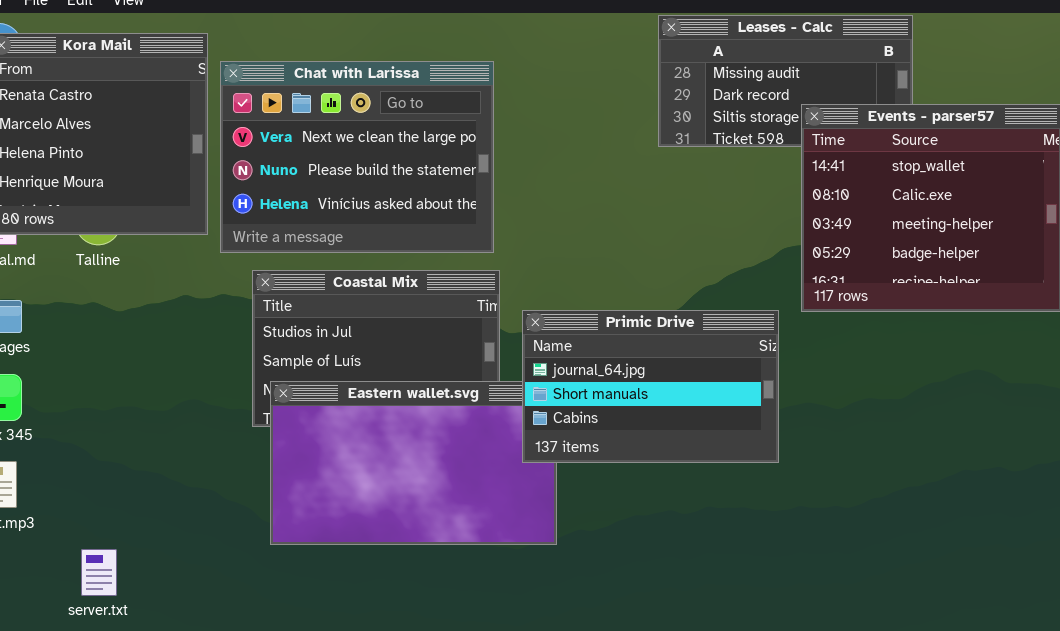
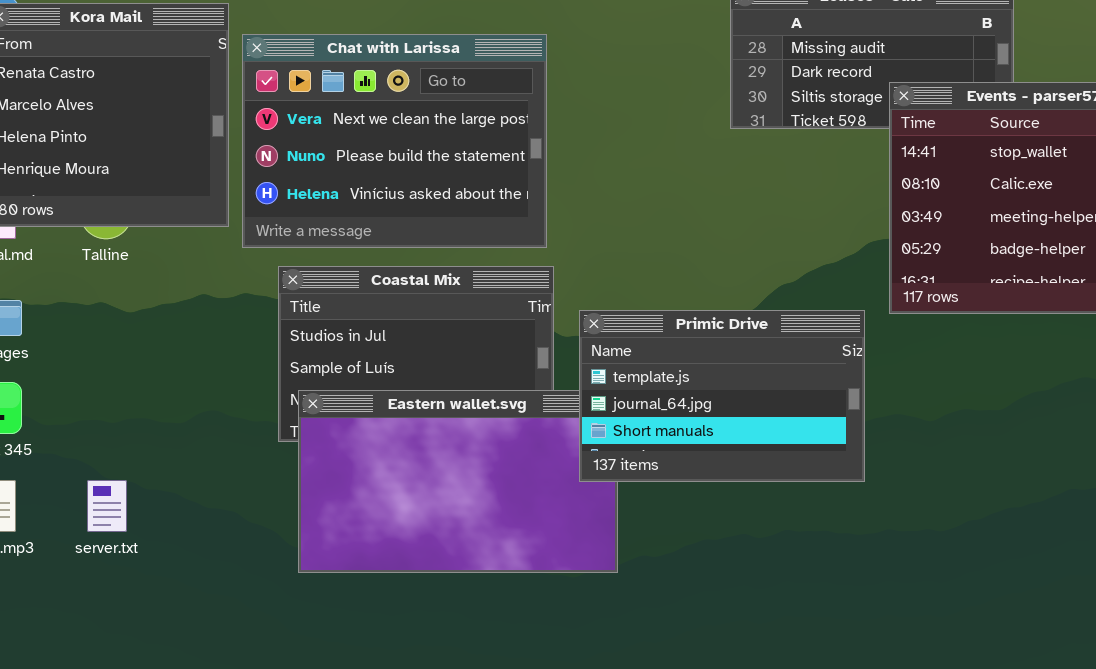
Primic Drive: [522,310,779,463] -> [579,310,865,482], scrolled up 1 row
server.txt: [81,549,117,596] -> [87,480,127,532], moved

